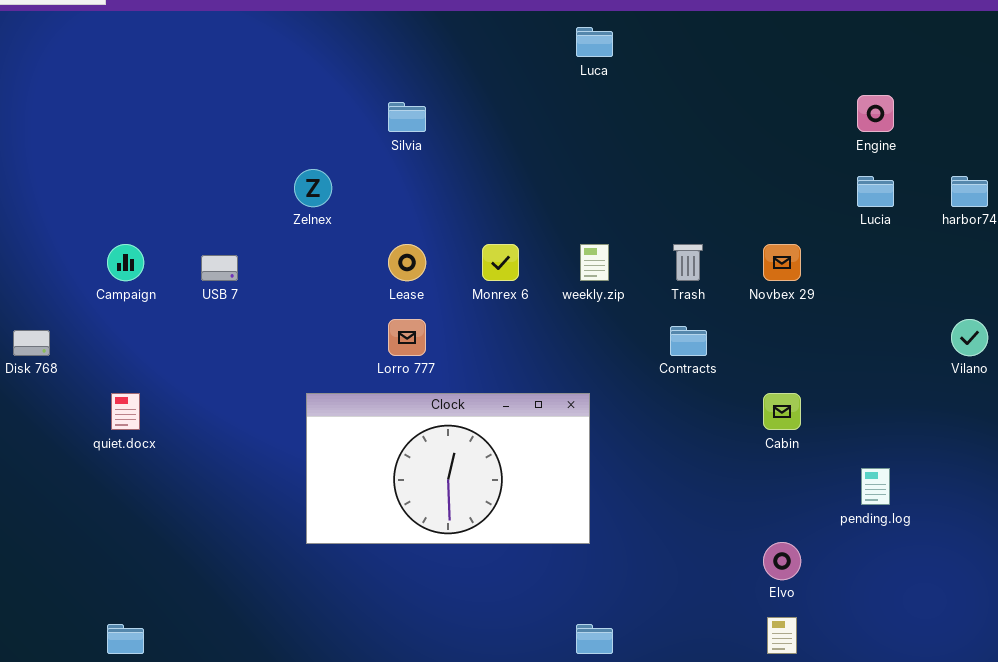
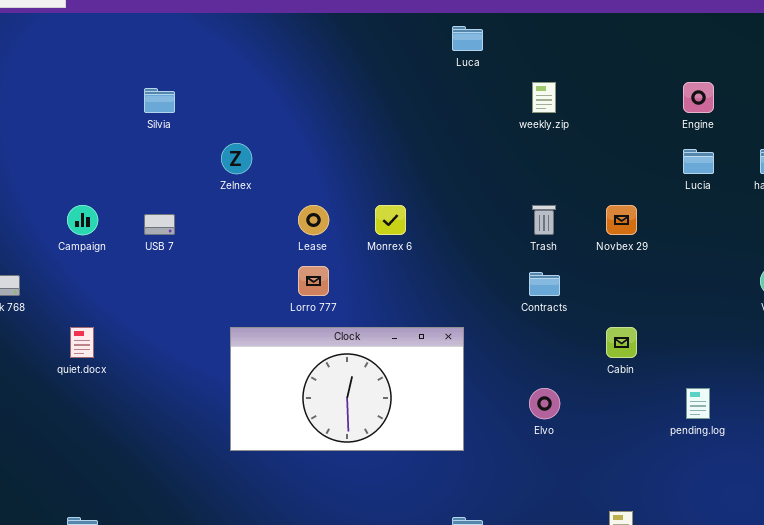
Silvia: [388,102,426,132] -> [144,88,175,113], moved
weekly.zip: [580,244,609,281] -> [532,82,556,113], moved
Elvo: [763,542,801,580] -> [529,388,560,419], moved

